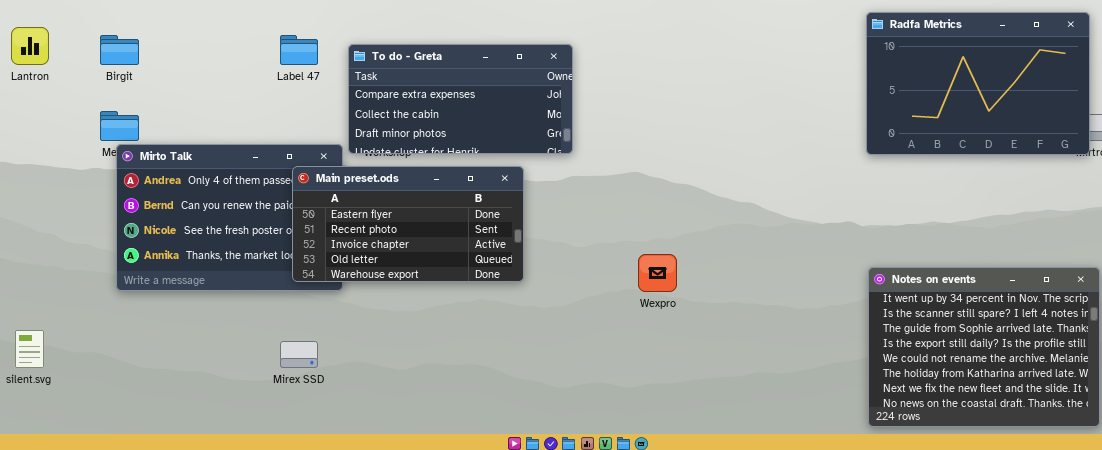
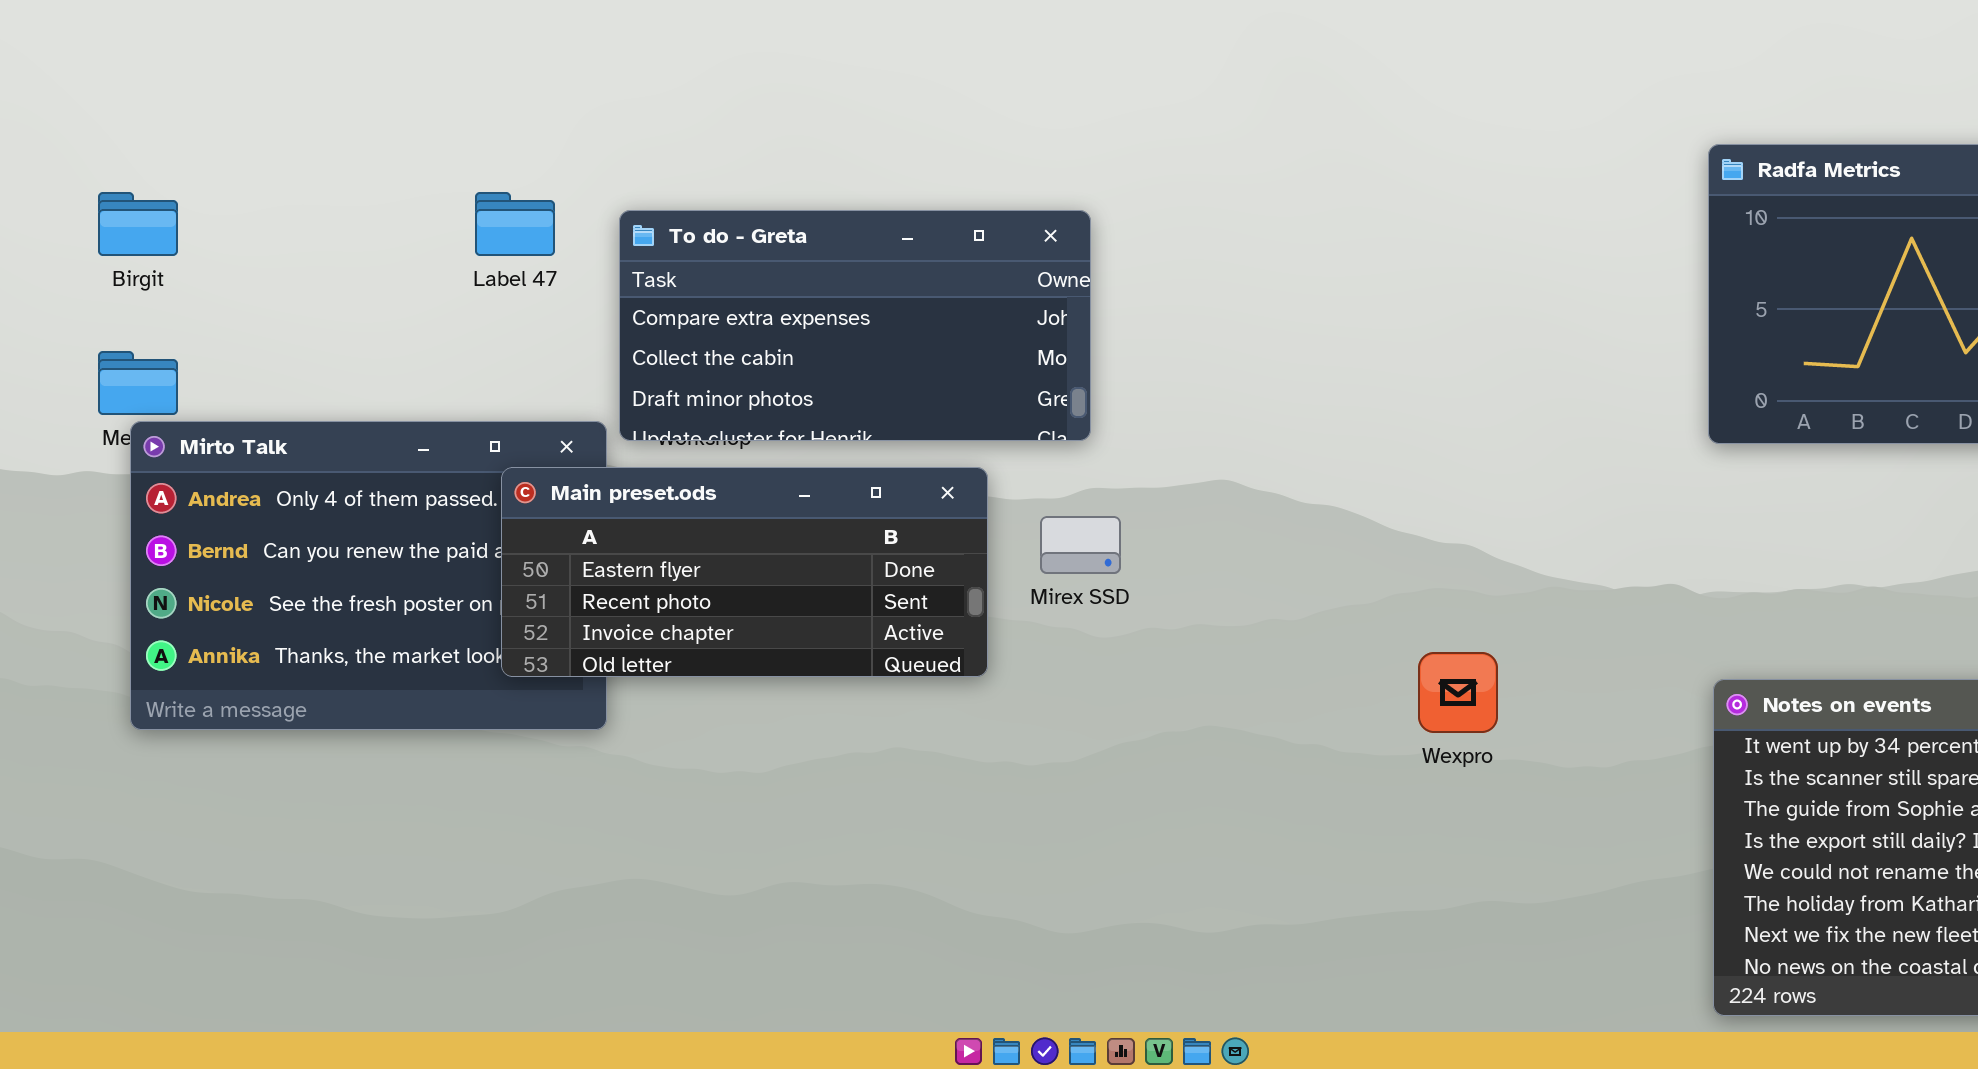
Main preset.ods: [292,166,524,282] -> [501,467,988,677], resized
Wexpro: [638,254,677,292] -> [1418,652,1498,733], moved
Mirex SSD: [280,341,318,368] -> [1040,516,1121,574], moved

